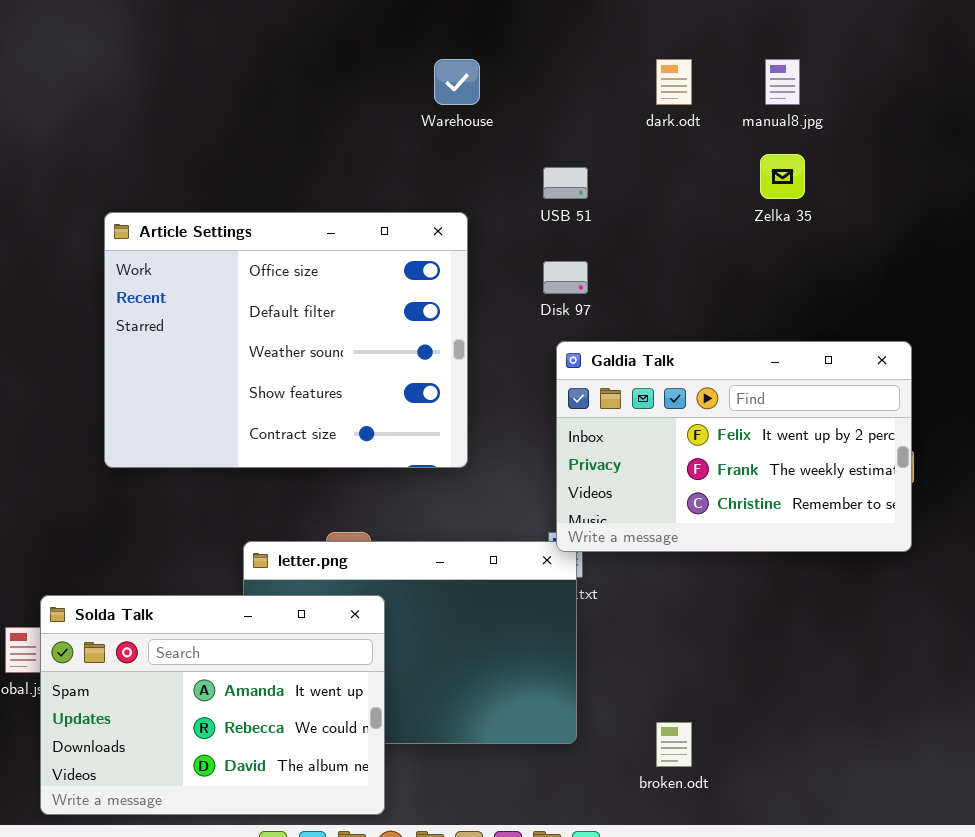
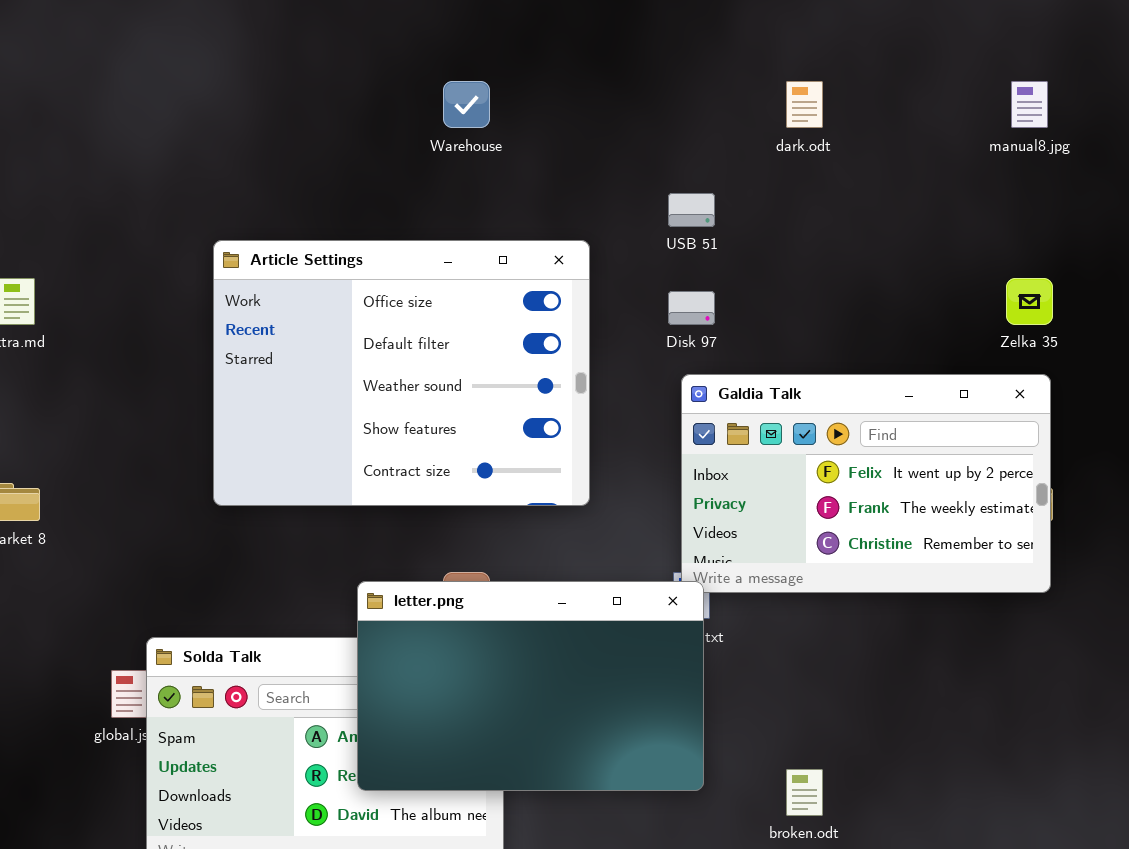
Warehouse: [434,59,480,105] -> [443,81,490,128], moved
manual8.jpg: [765,59,800,105] -> [1011,81,1048,128], moved
Zelka 35: [760,154,805,199] -> [1006,278,1053,325], moved
letter.png: [243,541,577,744] -> [357,581,704,791], raised

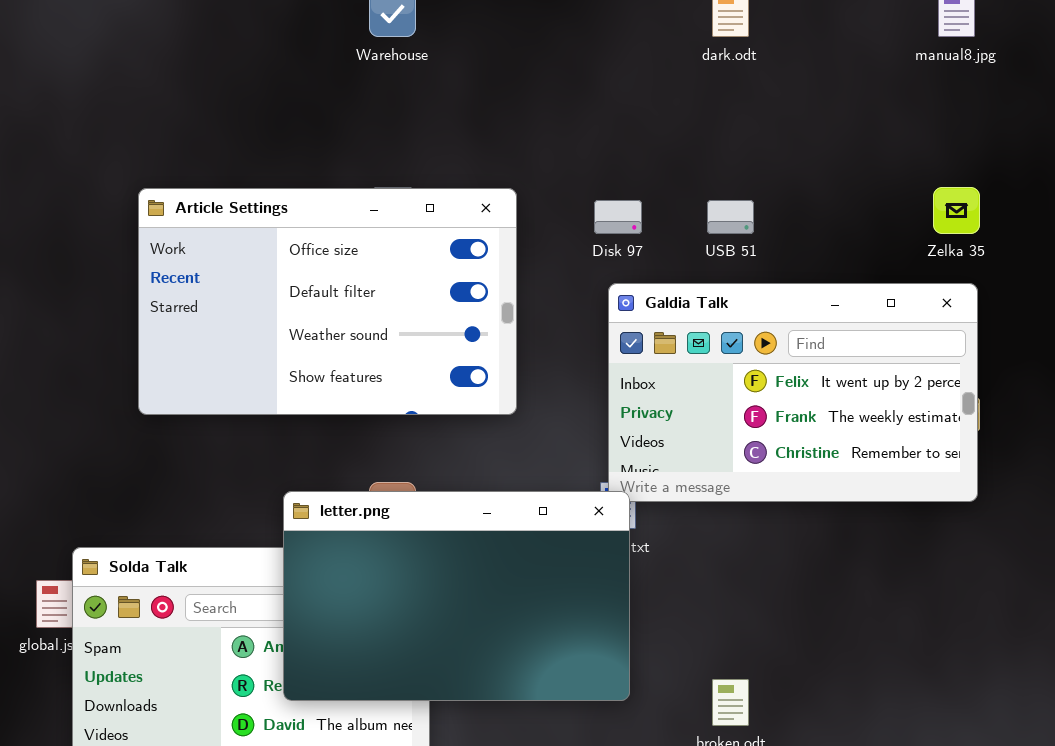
USB 51: [668,193,715,227] -> [707,200,754,234], moved
Article Settings: [213,240,590,506] -> [138,188,517,415], resized

